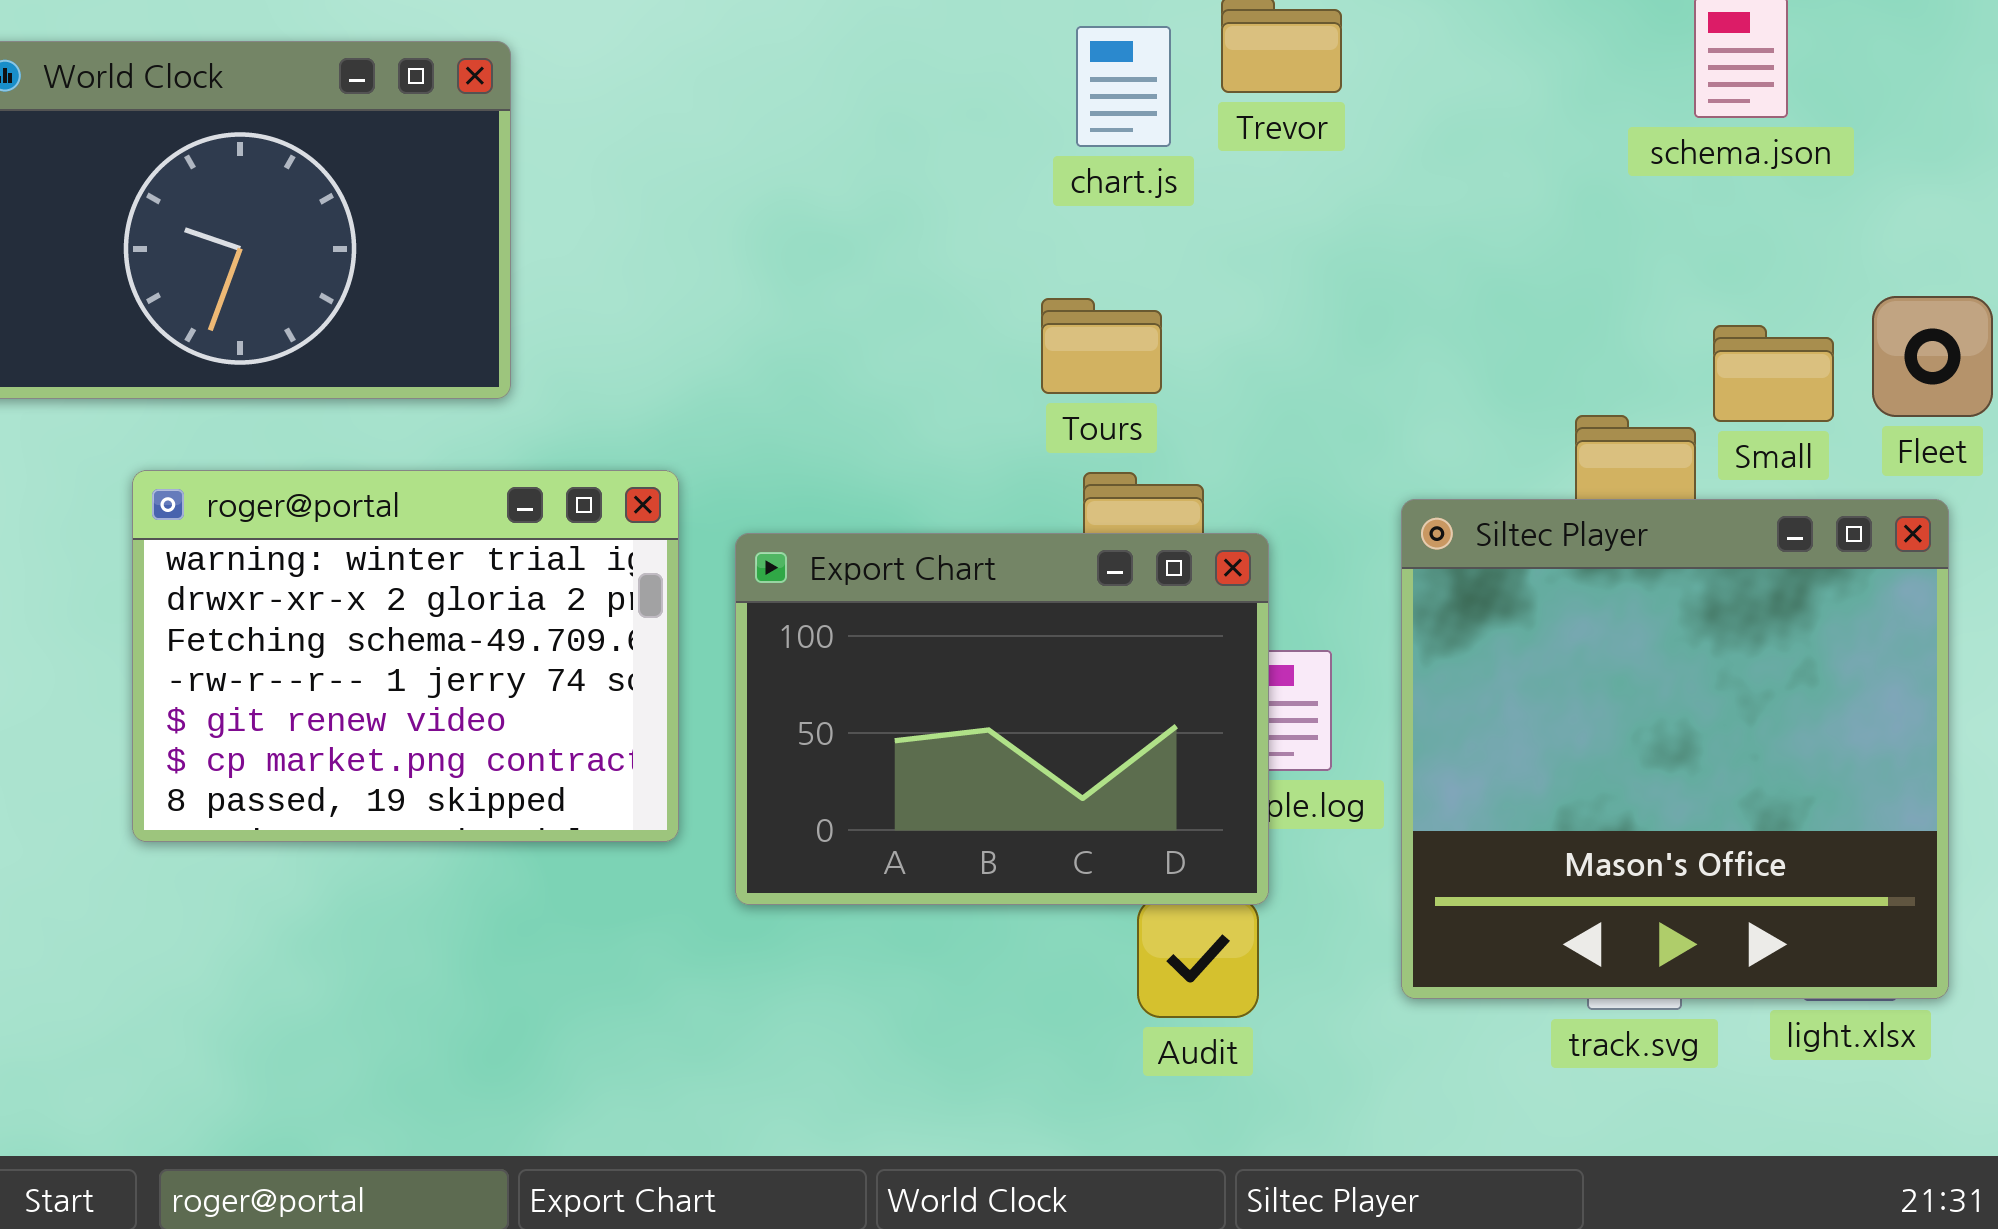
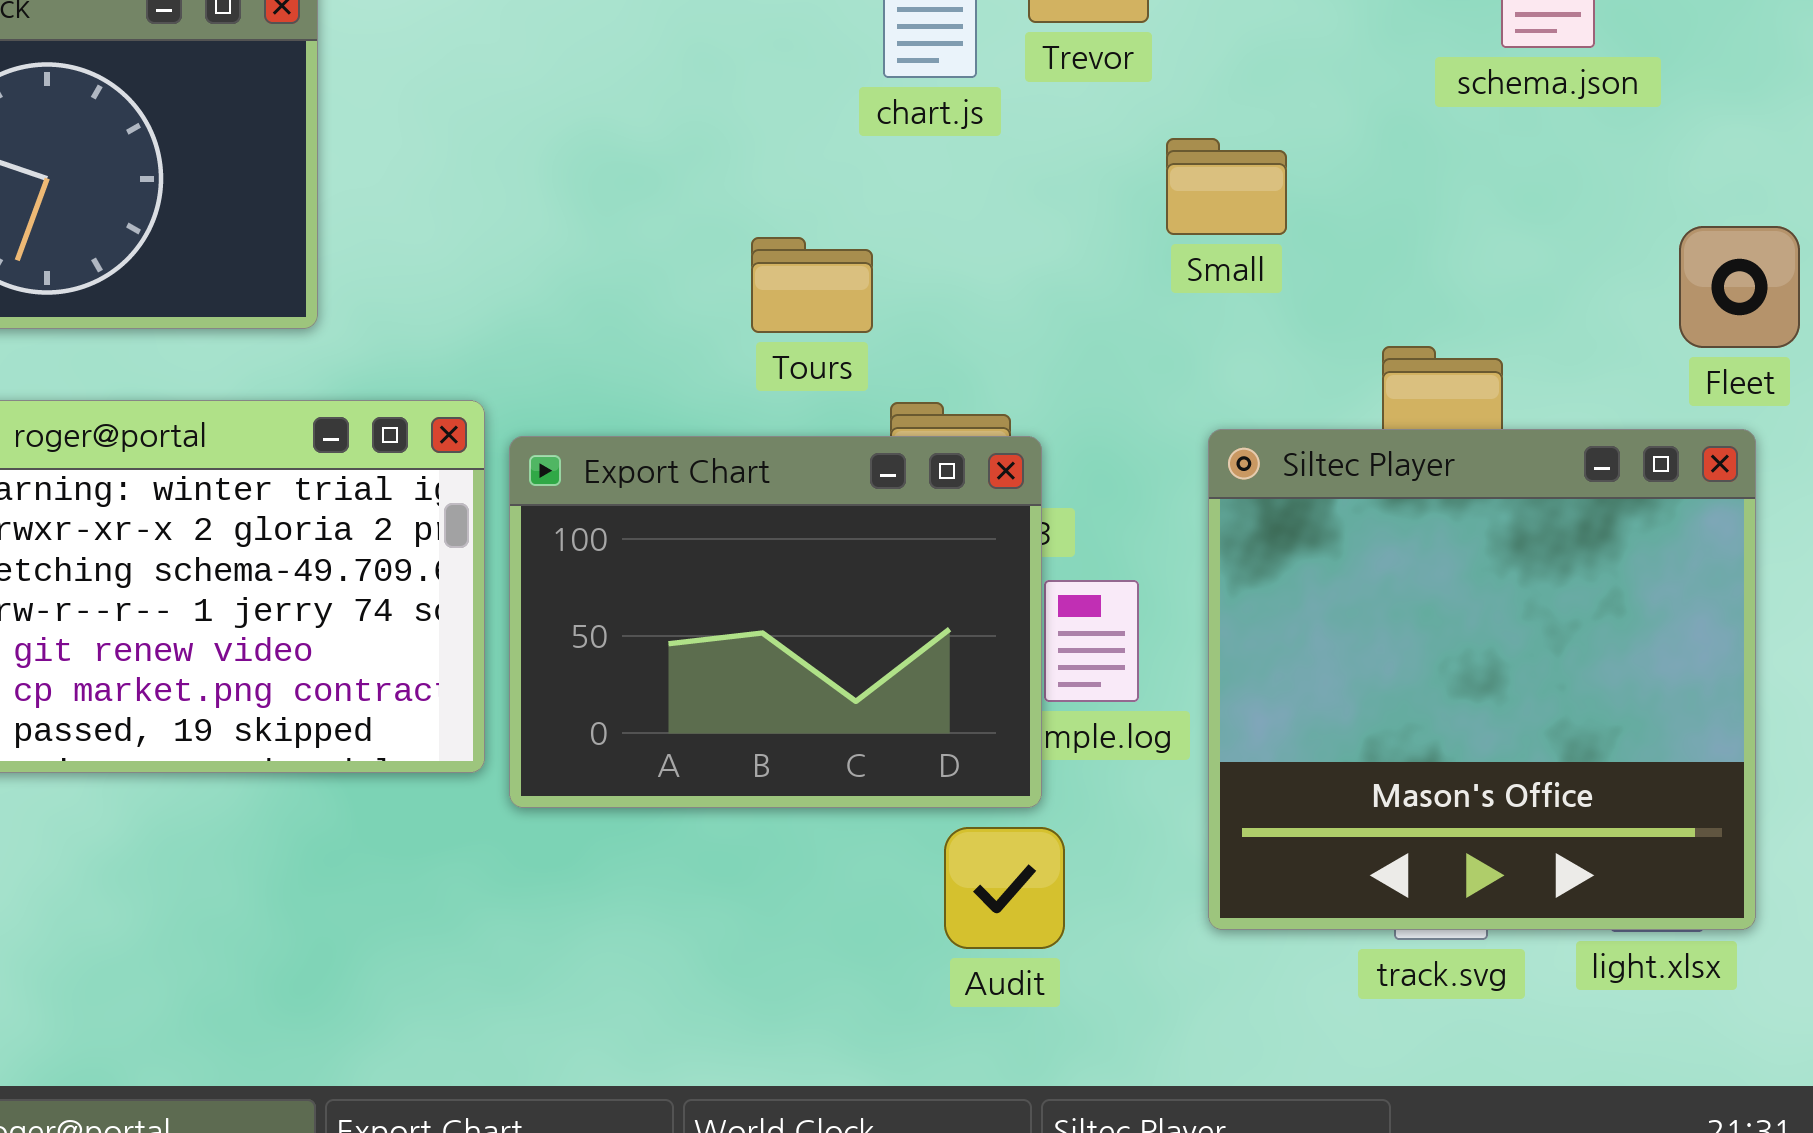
Tours: [1041,298,1162,394] -> [751,237,873,333], moved
Small: [1713,325,1834,422] -> [1166,138,1287,235], moved
Export Chart: [735,533,1269,905] -> [509,436,1042,808], moved

